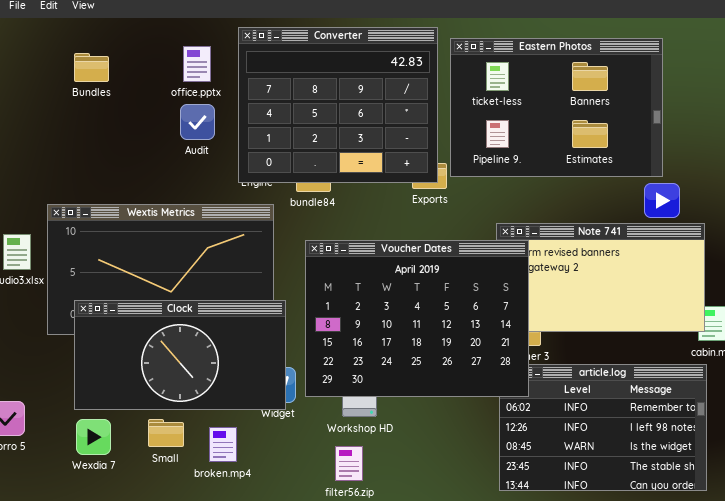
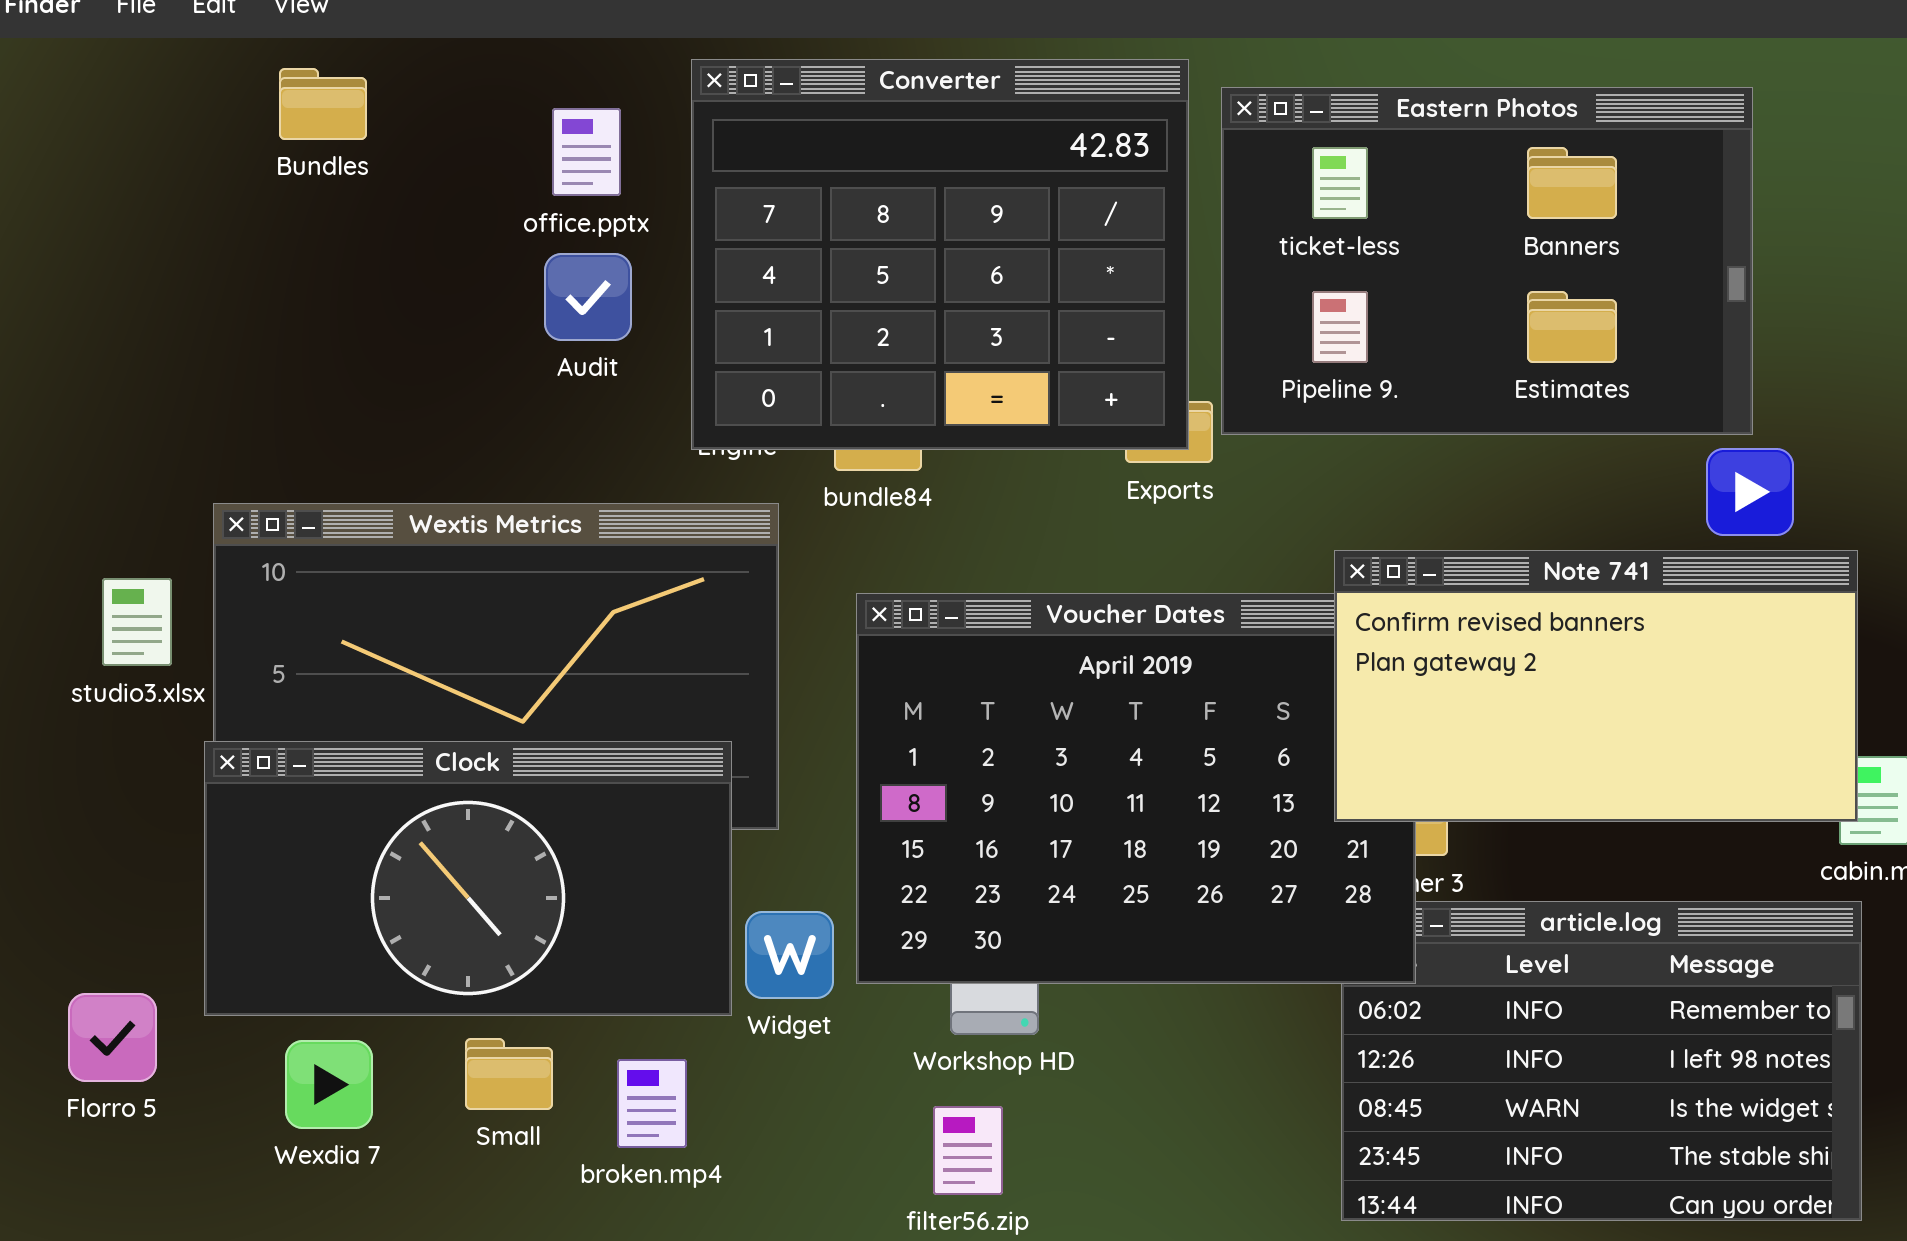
Bundles: [74,53,109,82] -> [279,68,367,140], moved
Note 741: [496,223,705,332] -> [1334,550,1858,822], raised
Clock: [74,300,286,410] -> [204,741,732,1016], moved

